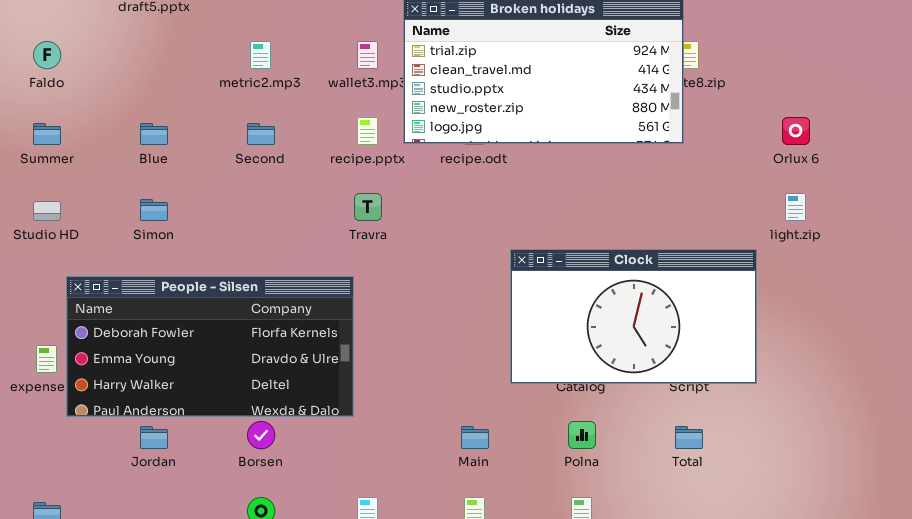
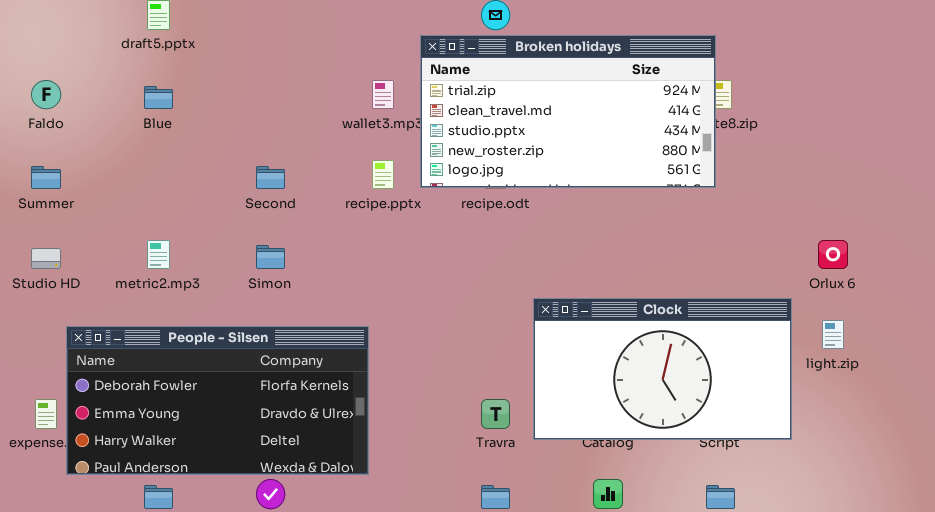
metric2.mp3: [250,41,271,69] -> [147,240,170,269], moved
Orlux 6: [782,117,810,145] -> [818,240,848,269], moved
Blue: [140,123,168,145] -> [144,86,173,109], moved
Travra: [354,193,382,221] -> [481,399,510,429], moved
light.zip: [785,193,806,221] -> [822,320,844,349], moved
Simon: [140,199,168,221] -> [256,245,285,269], moved

